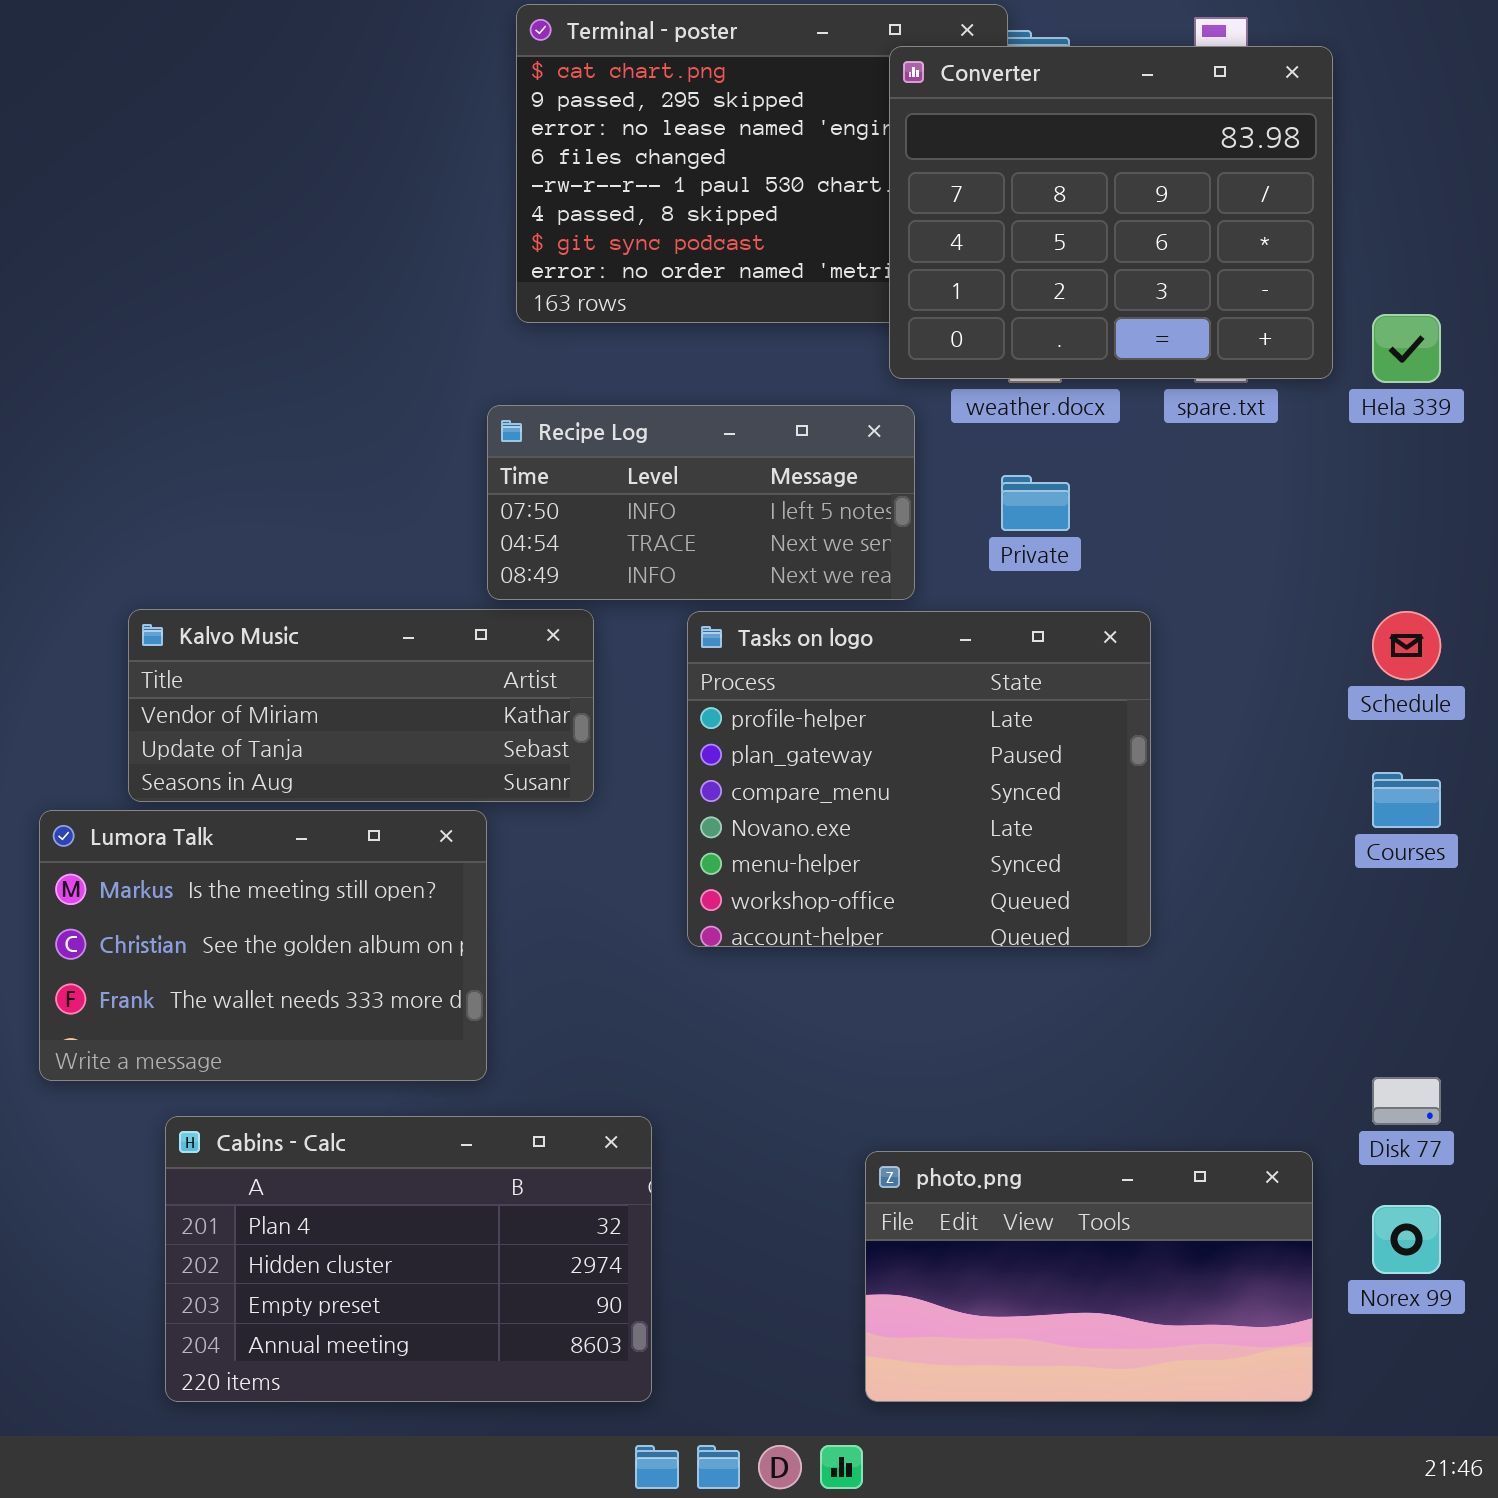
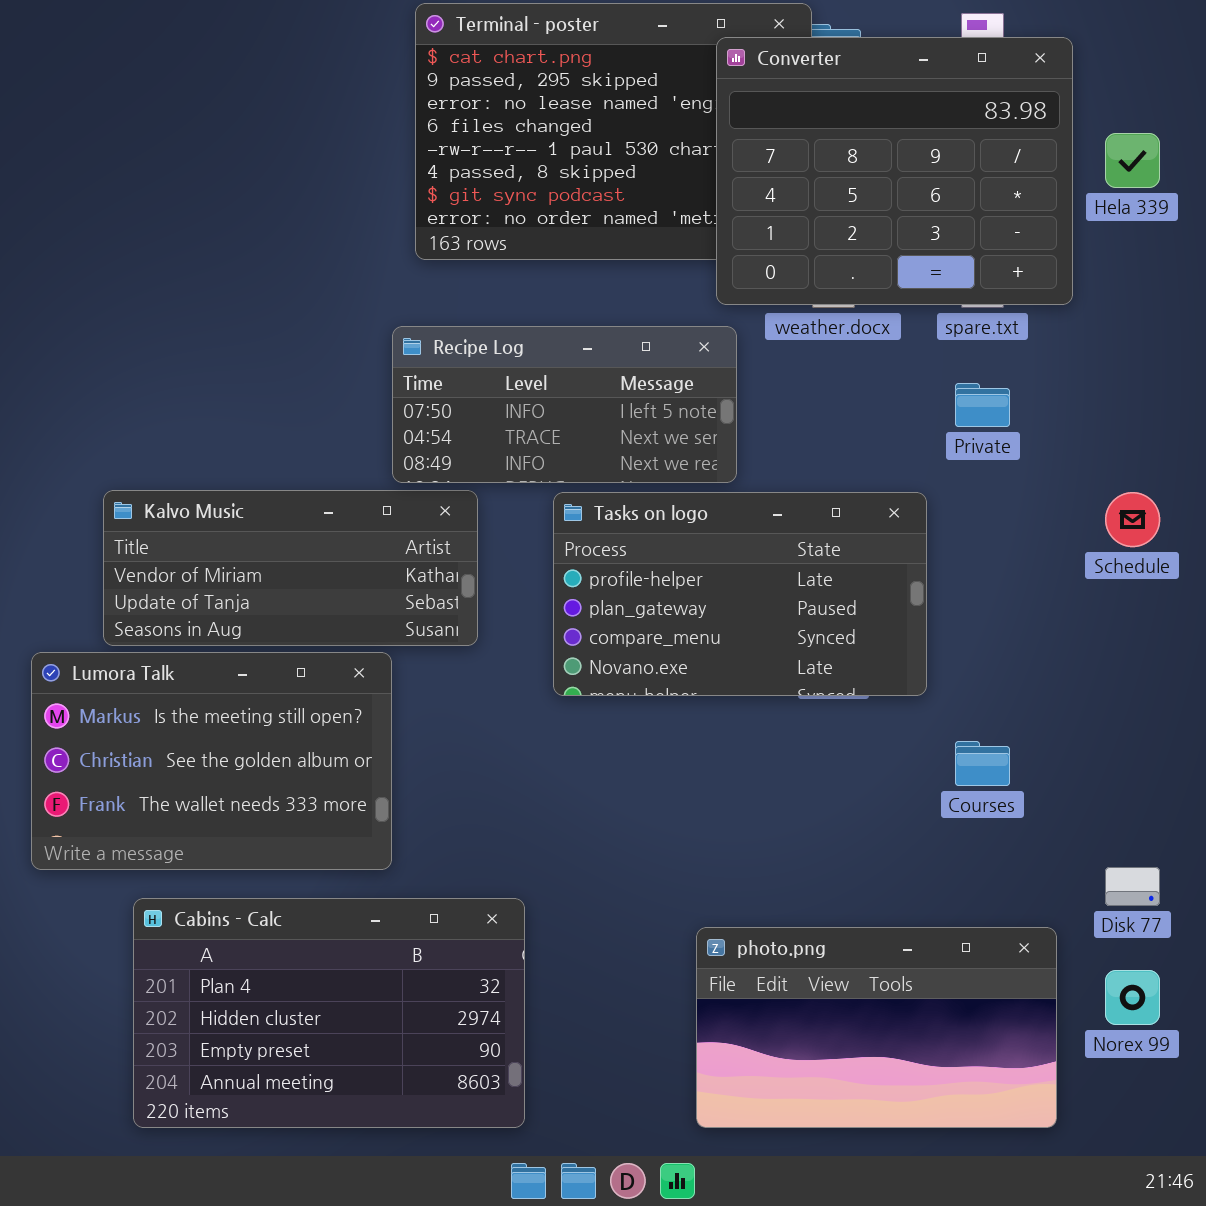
Hela 339: [1372,314,1441,383] -> [1105,133,1160,188], moved
Private: [1001,475,1070,531] -> [955,383,1010,427], moved
Tasks on logo: [687,611,1151,947] -> [553,492,927,696], resized
Courses: [1372,772,1441,828] -> [955,741,1010,786], moved

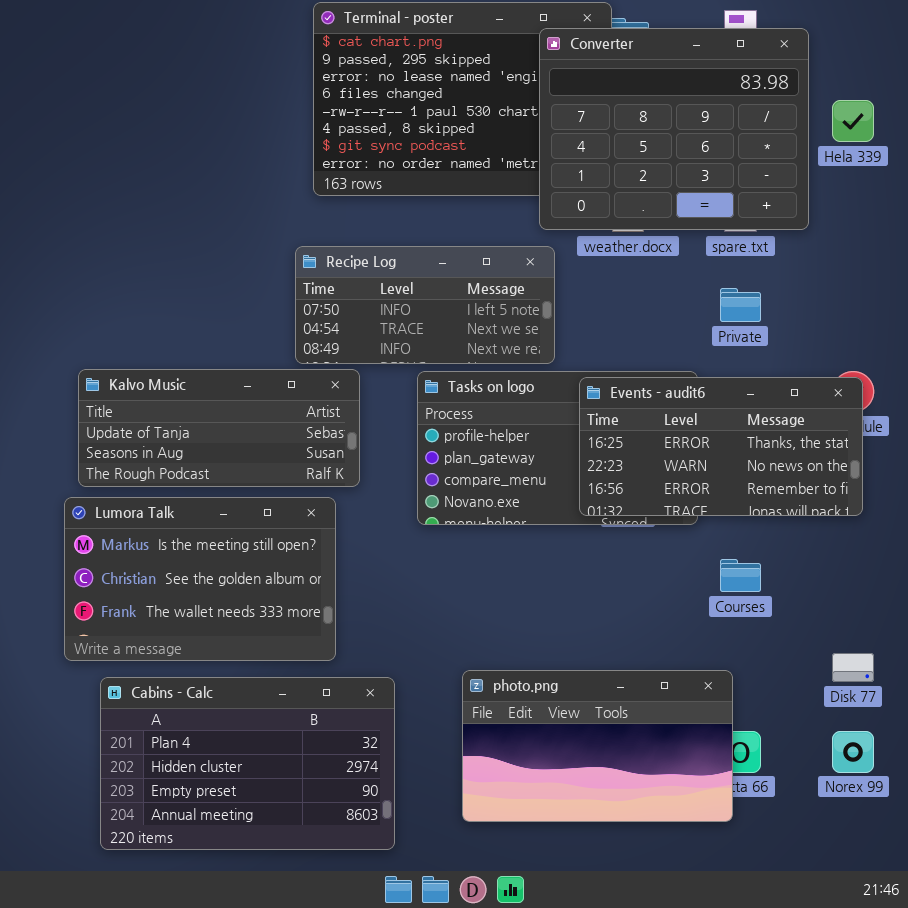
Kalvo Music: [103,490,478,646] -> [78,369,360,487], scrolled down 1 row
Events - audit6: none -> [579,377,863,516], opened
Lumora Talk: [31,652,392,870] -> [64,497,336,661], moved
photo.png: [696,927,1057,1128] -> [462,670,733,822], moved

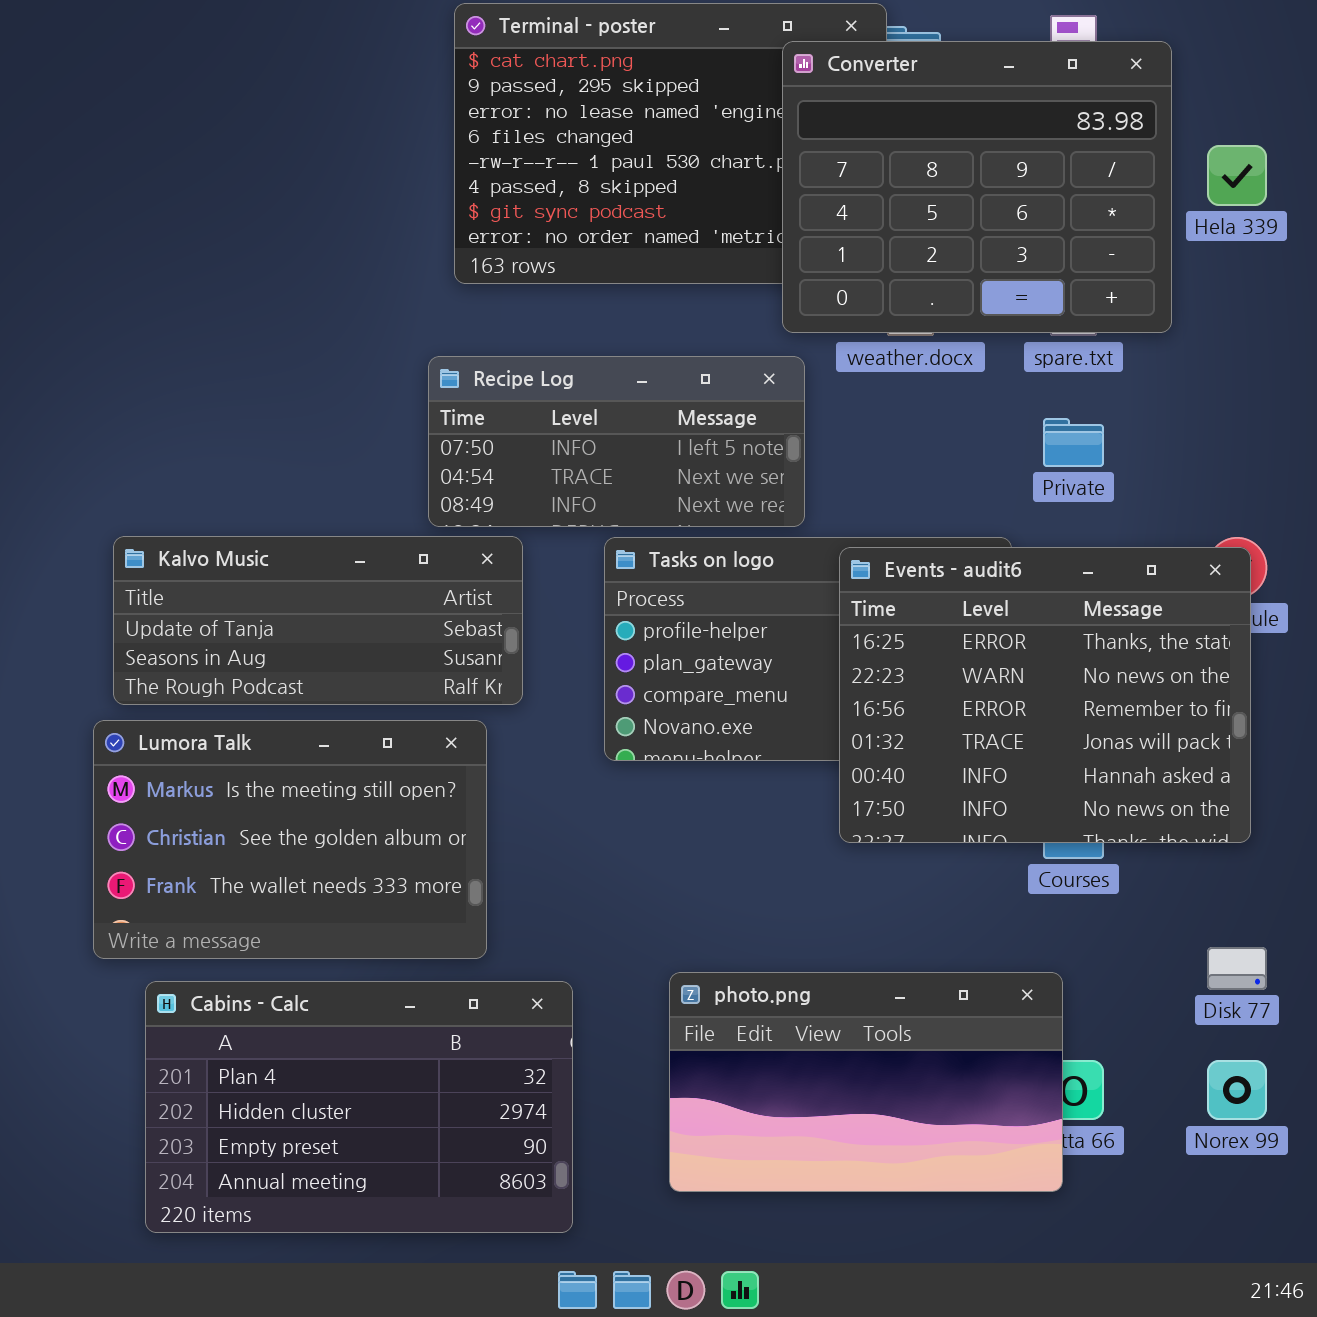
Events - audit6: [579,377,863,516] -> [839,547,1251,843], resized

